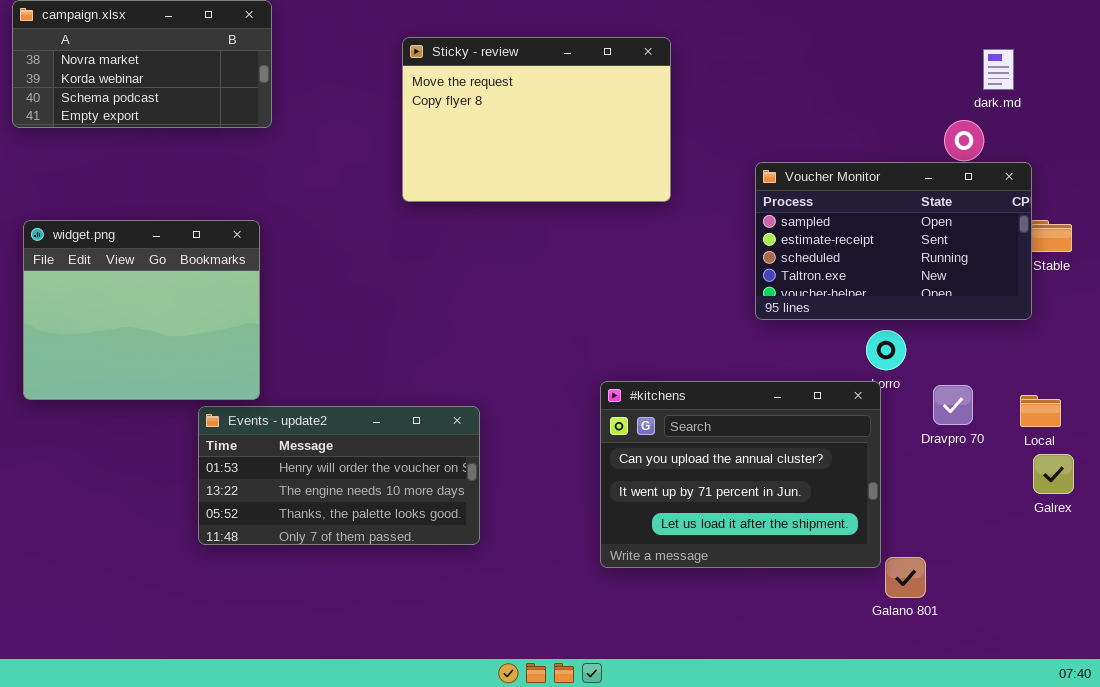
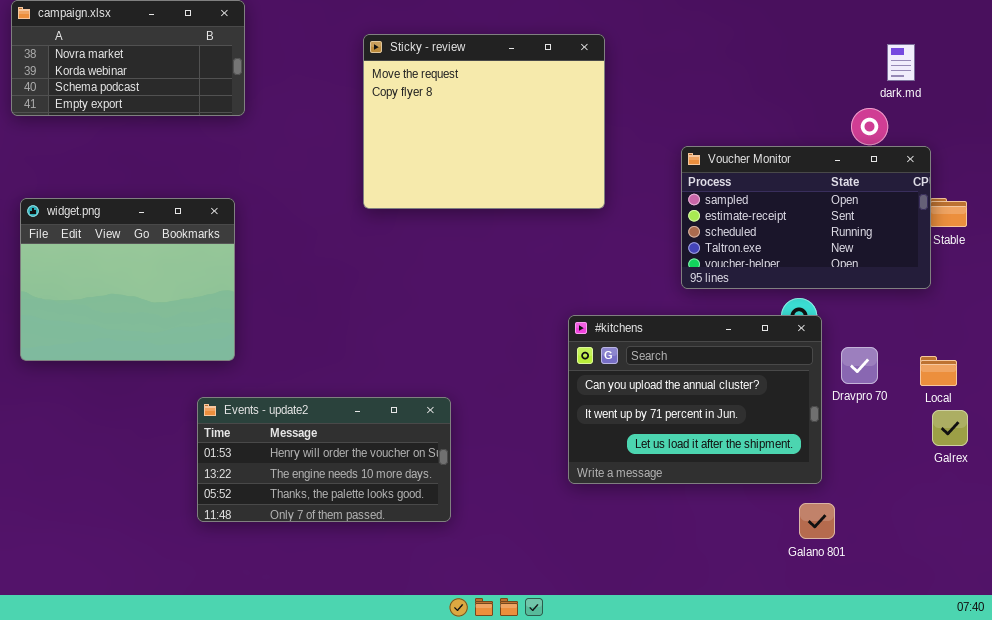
Sticky - review: [402,37,671,202] -> [363,34,605,209], resized
#kitchens: [600,381,881,568] -> [568,315,822,484], moved
Events - update2: [198,406,480,545] -> [197,397,451,522], moved

